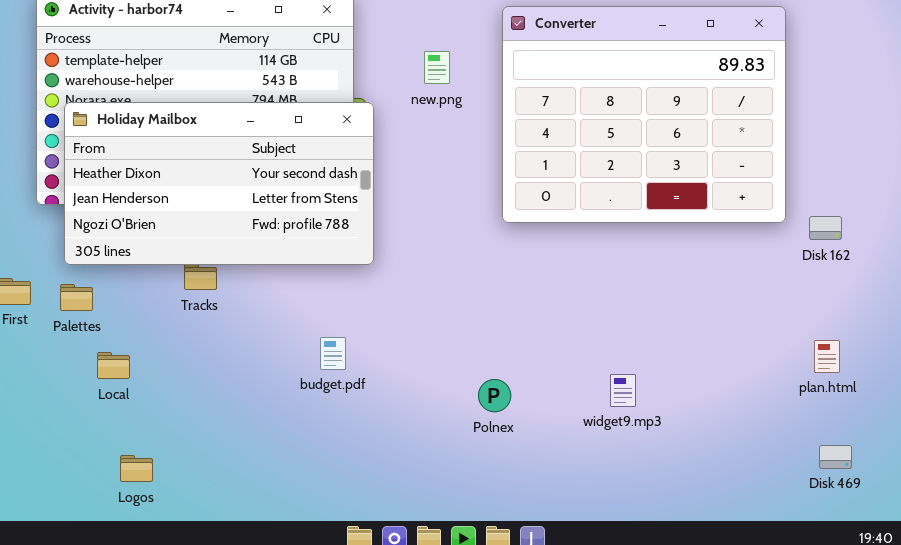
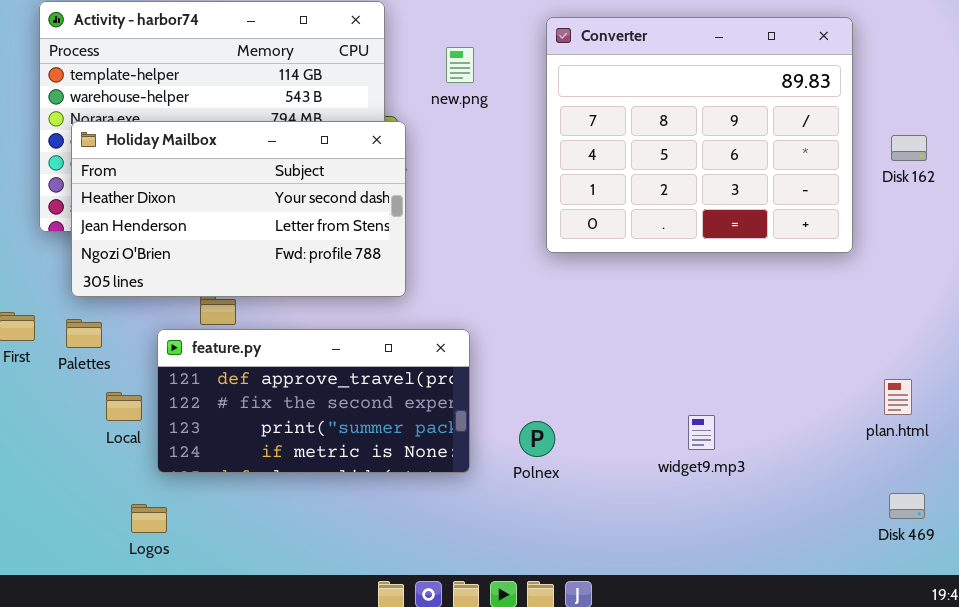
new.png: [424,51,450,84] -> [446,47,474,83], moved
Disk 162: [809,216,842,240] -> [891,135,927,161], moved
feature.py: none -> [157,329,470,473], opened
widget9.mp3: [610,374,636,407] -> [688,415,715,450], moved

